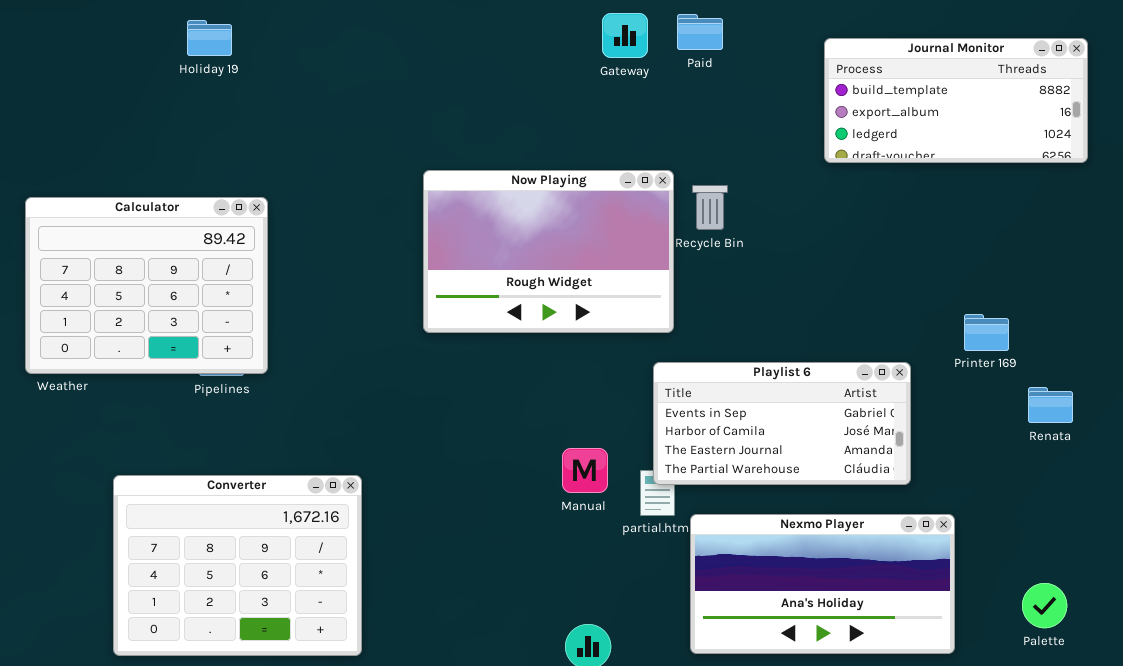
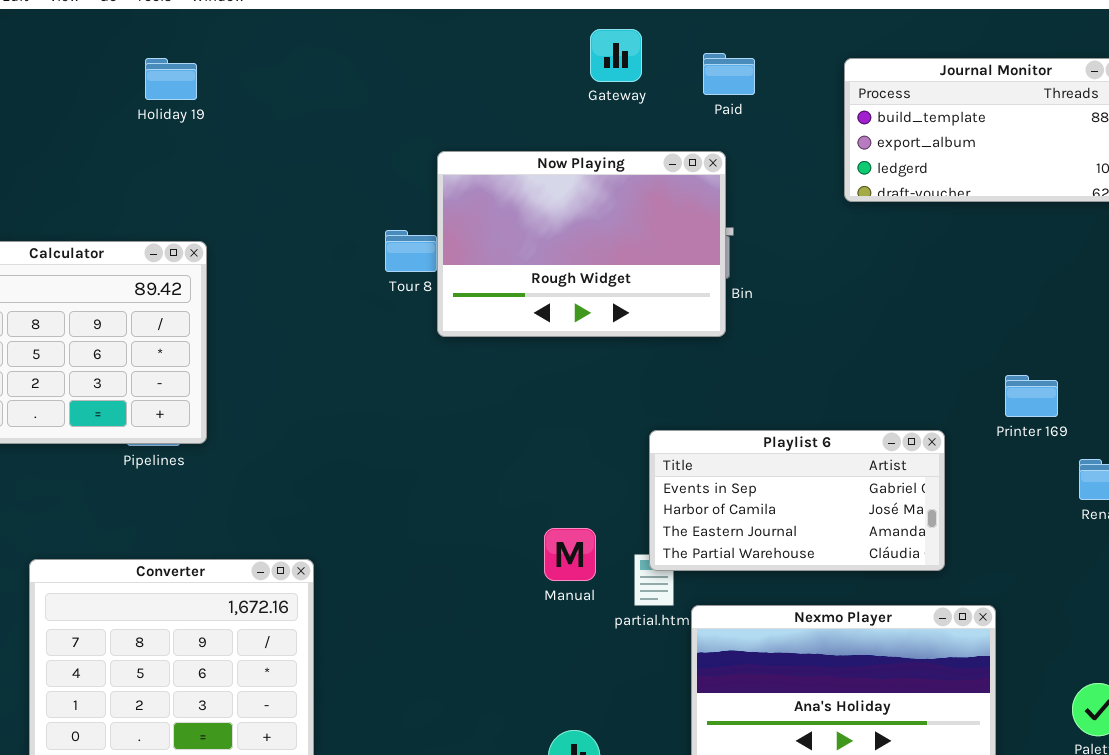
Paid: [677,14,723,50] -> [703,53,755,95], moved
Holiday 19: [187,20,232,56] -> [145,58,197,100], moved
Now Playing: [423,170,674,333] -> [437,151,726,337], moved

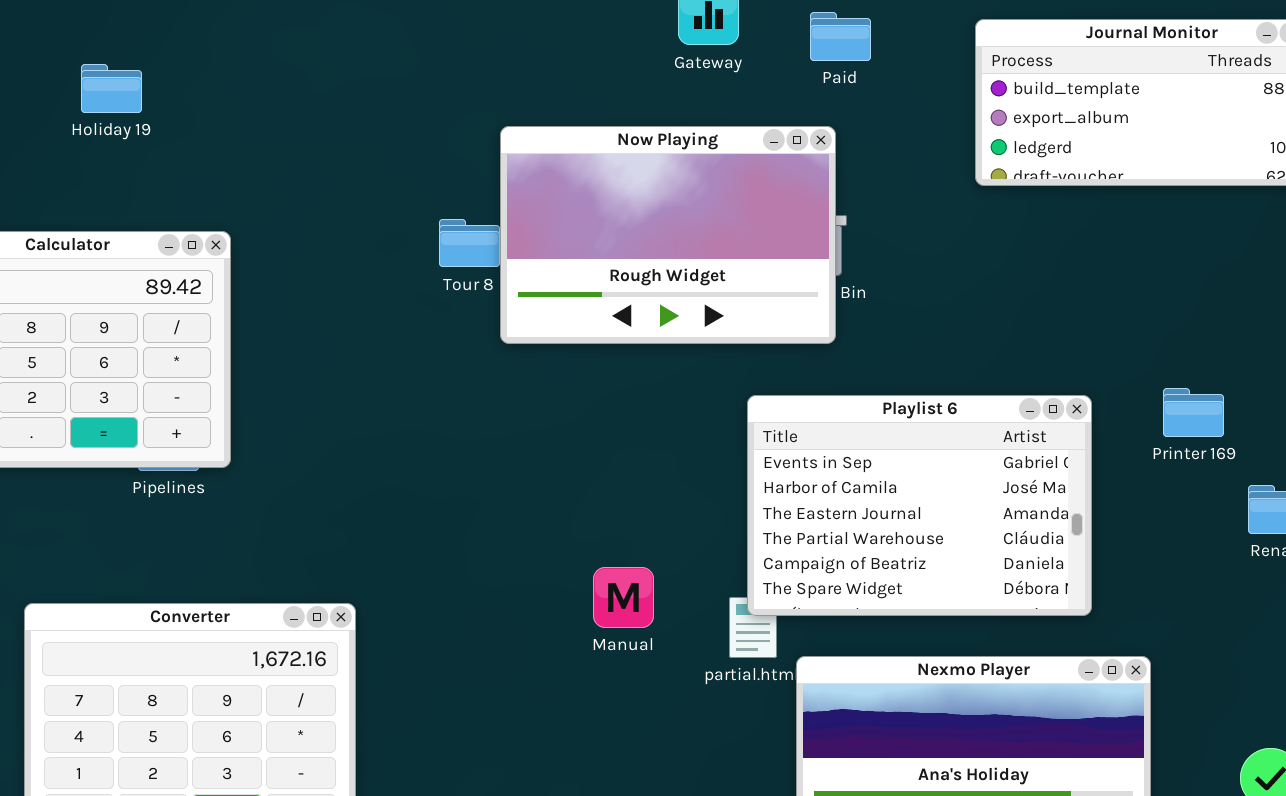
Holiday 19: [145,58,197,100] -> [81,64,142,113], moved
Playlist 6: [649,430,945,571] -> [747,395,1092,616], resized
Manual: [544,528,596,581] -> [593,567,654,628], moved

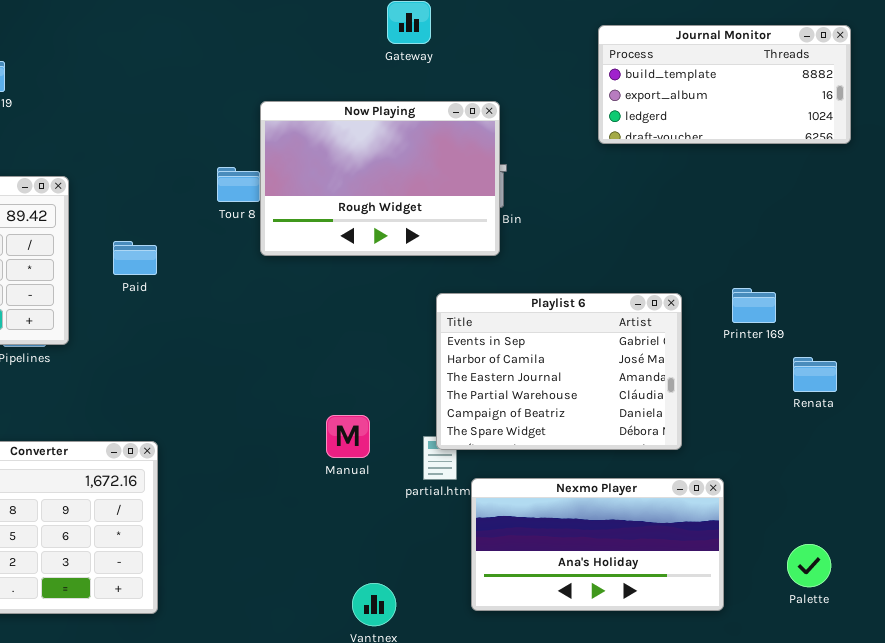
Paid: [810,12,871,61] -> [113,241,157,275], moved

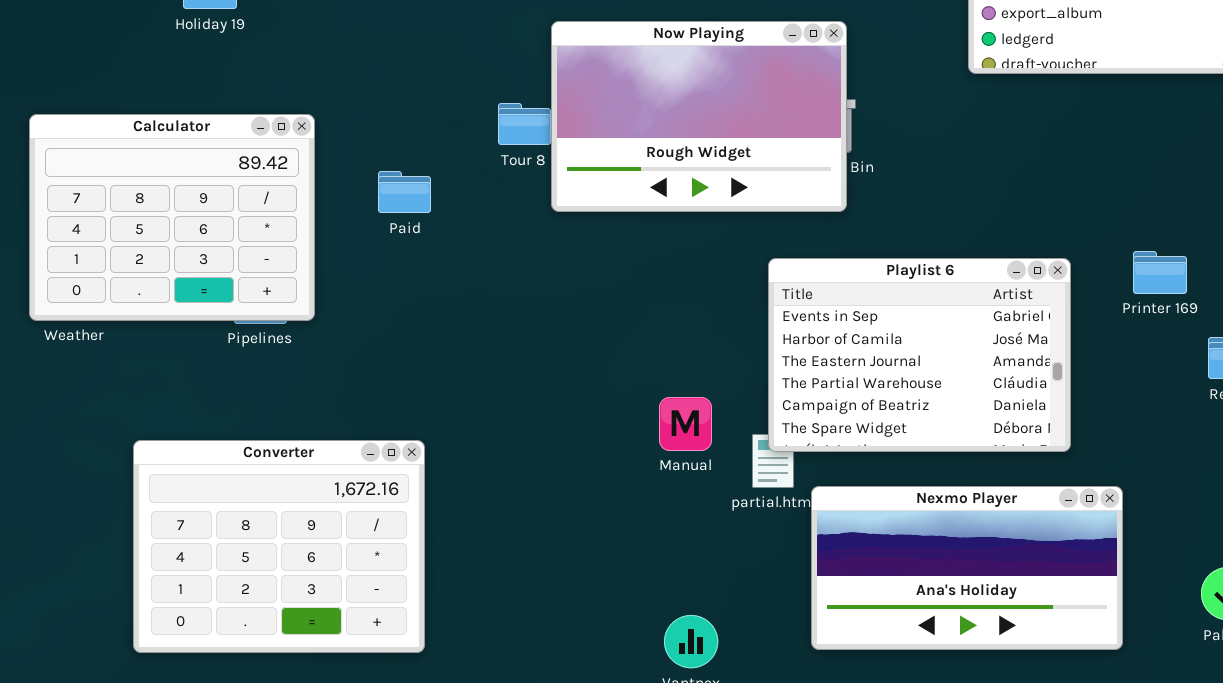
Paid: [113,241,157,275] -> [378,171,431,213], moved
Manual: [326,415,370,458] -> [659,397,712,451], moved

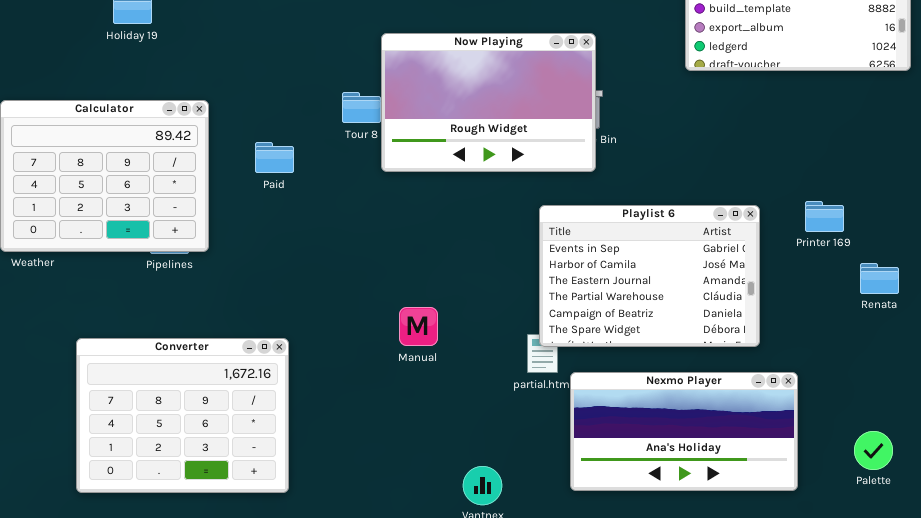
Manual: [659,397,712,451] -> [399,307,438,346], moved

